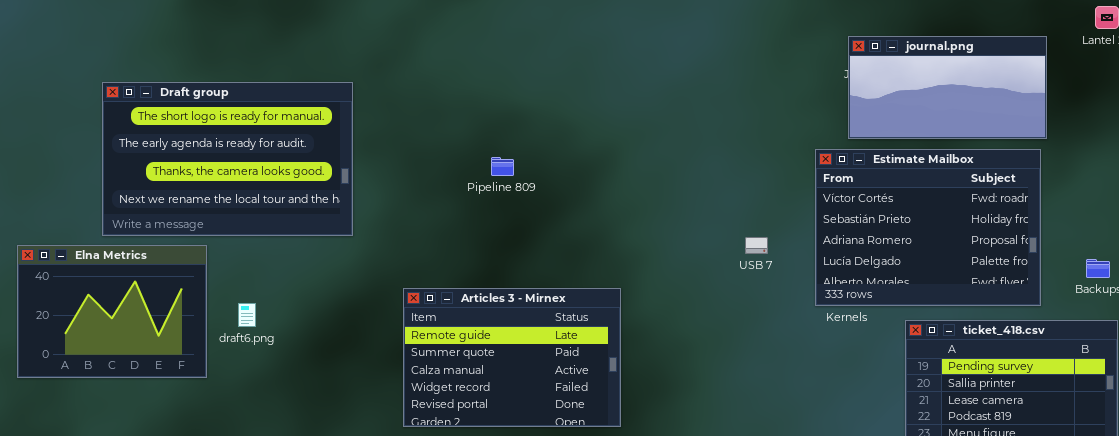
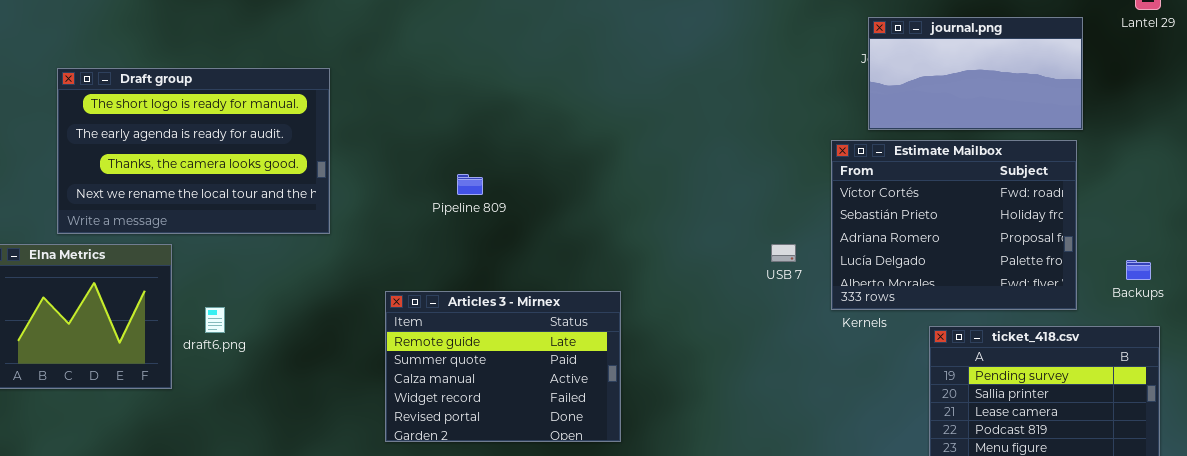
Pipeline 809: [491,157,514,176] -> [457,174,483,195], moved
USB 7: [745,237,768,254] -> [771,244,796,262], moved

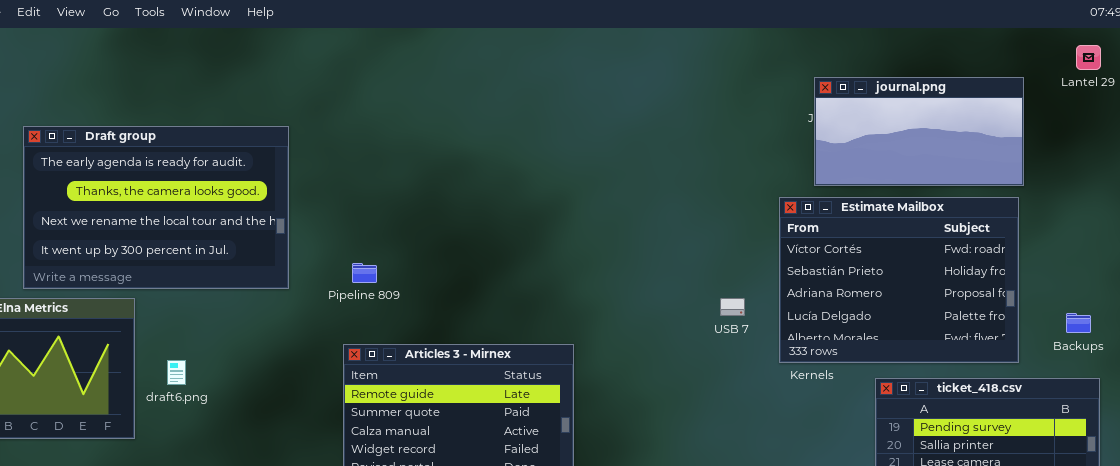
Draft group: [57,68,330,234] -> [23,126,289,289], scrolled down 1 row
Pipeline 809: [457,174,483,195] -> [352,263,377,283], moved

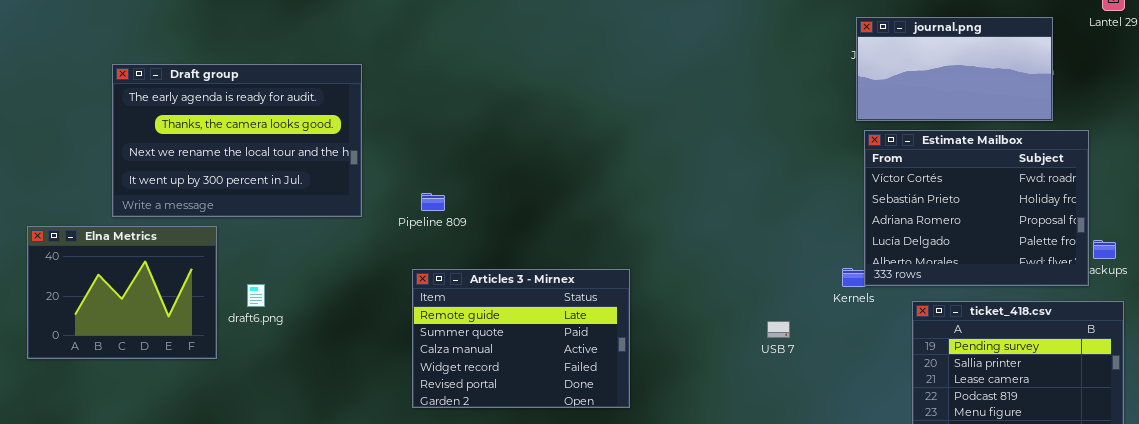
Estimate Mailbox: [779,197,1019,363] -> [864,130,1089,286], moved
USB 7: [720,298,745,316] -> [767,321,790,338], moved

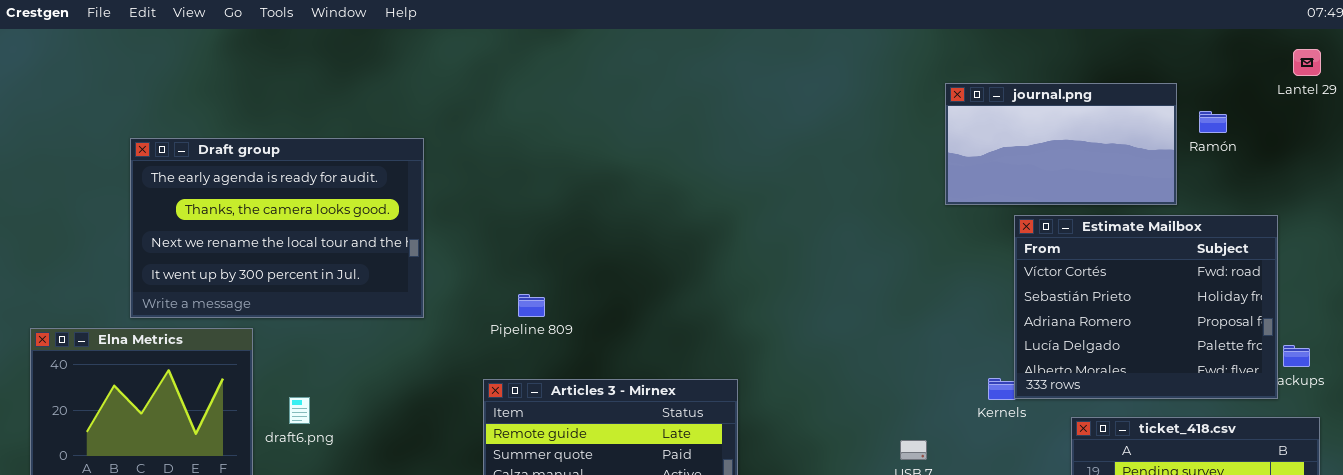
journal.png: [856,17,1053,121] -> [945,83,1177,205], moved
Pipeline 809: [421,193,445,211] -> [518,294,545,317], moved

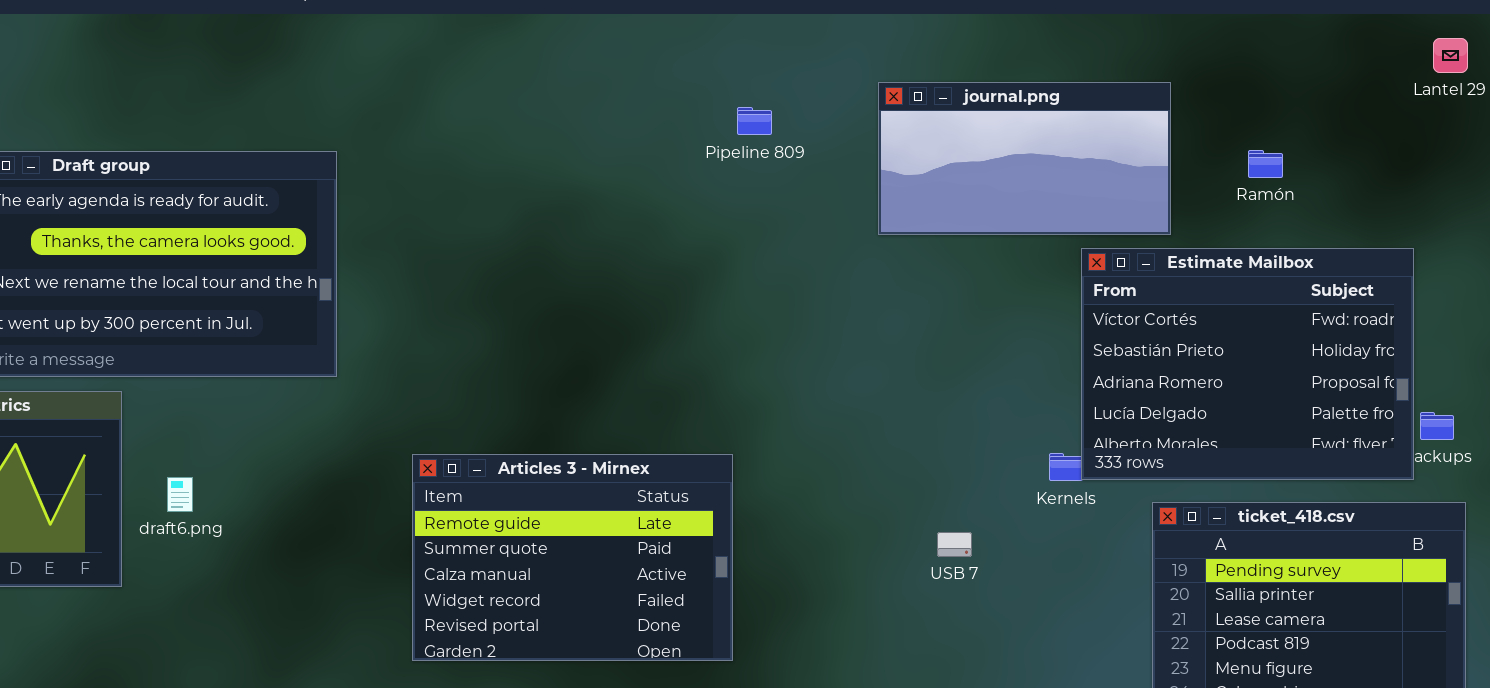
journal.png: [945,83,1177,205] -> [878,82,1171,235], moved
Ramón: [1199,111,1227,133] -> [1248,150,1283,178], moved
Pipeline 809: [518,294,545,317] -> [737,107,772,135], moved

